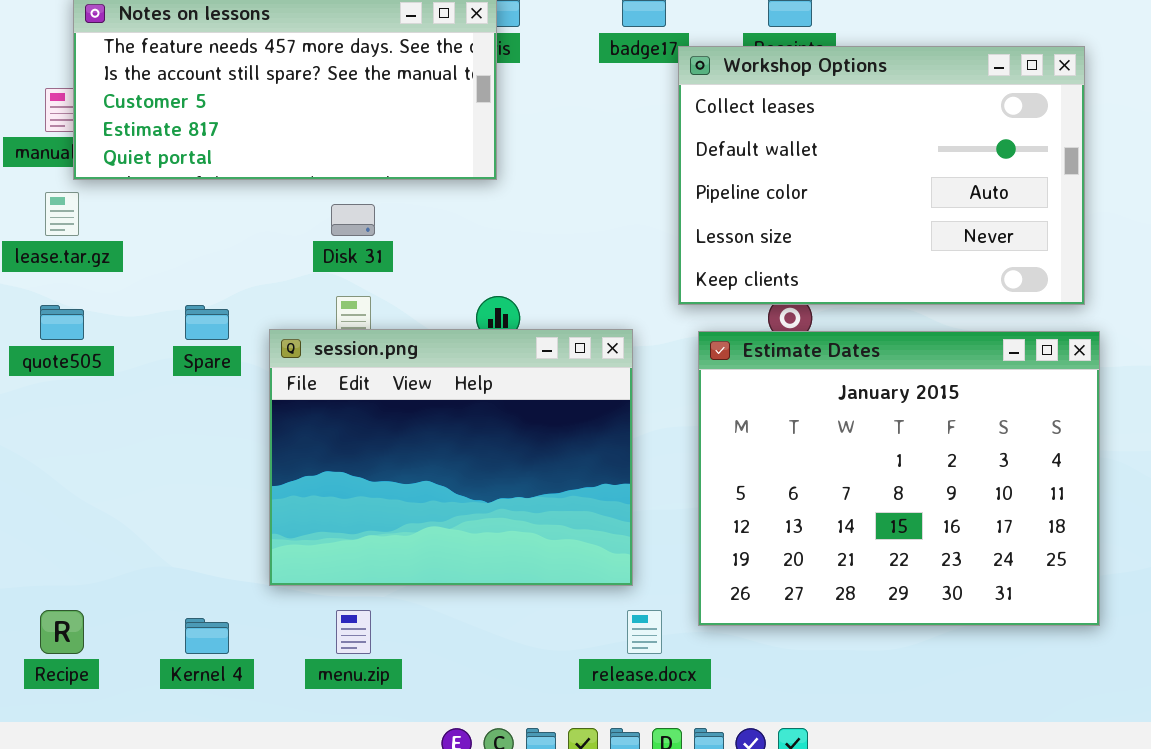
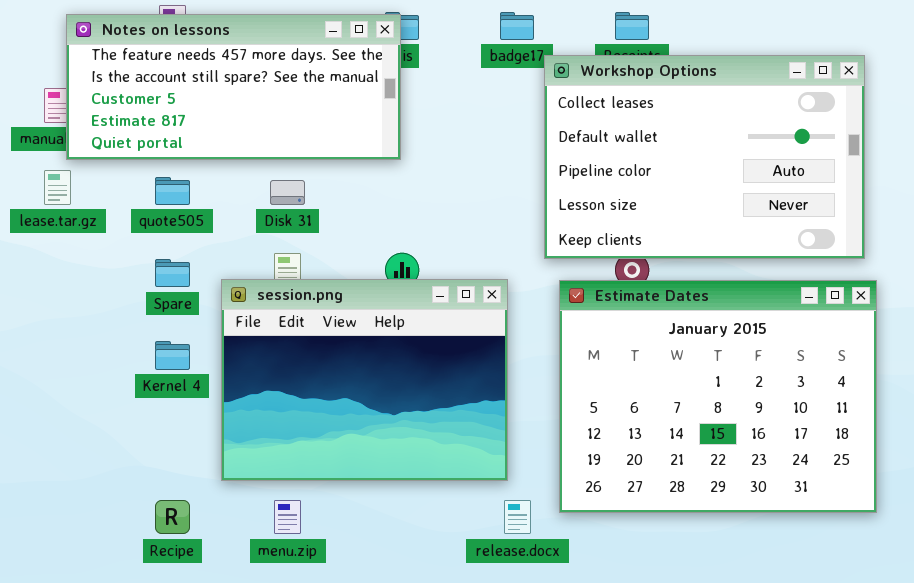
quote505: [40,305,84,340] -> [155,177,190,205], moved
Recipe: [40,610,84,654] -> [155,500,190,534], moved
Kernel 4: [185,618,229,654] -> [155,341,190,370], moved

